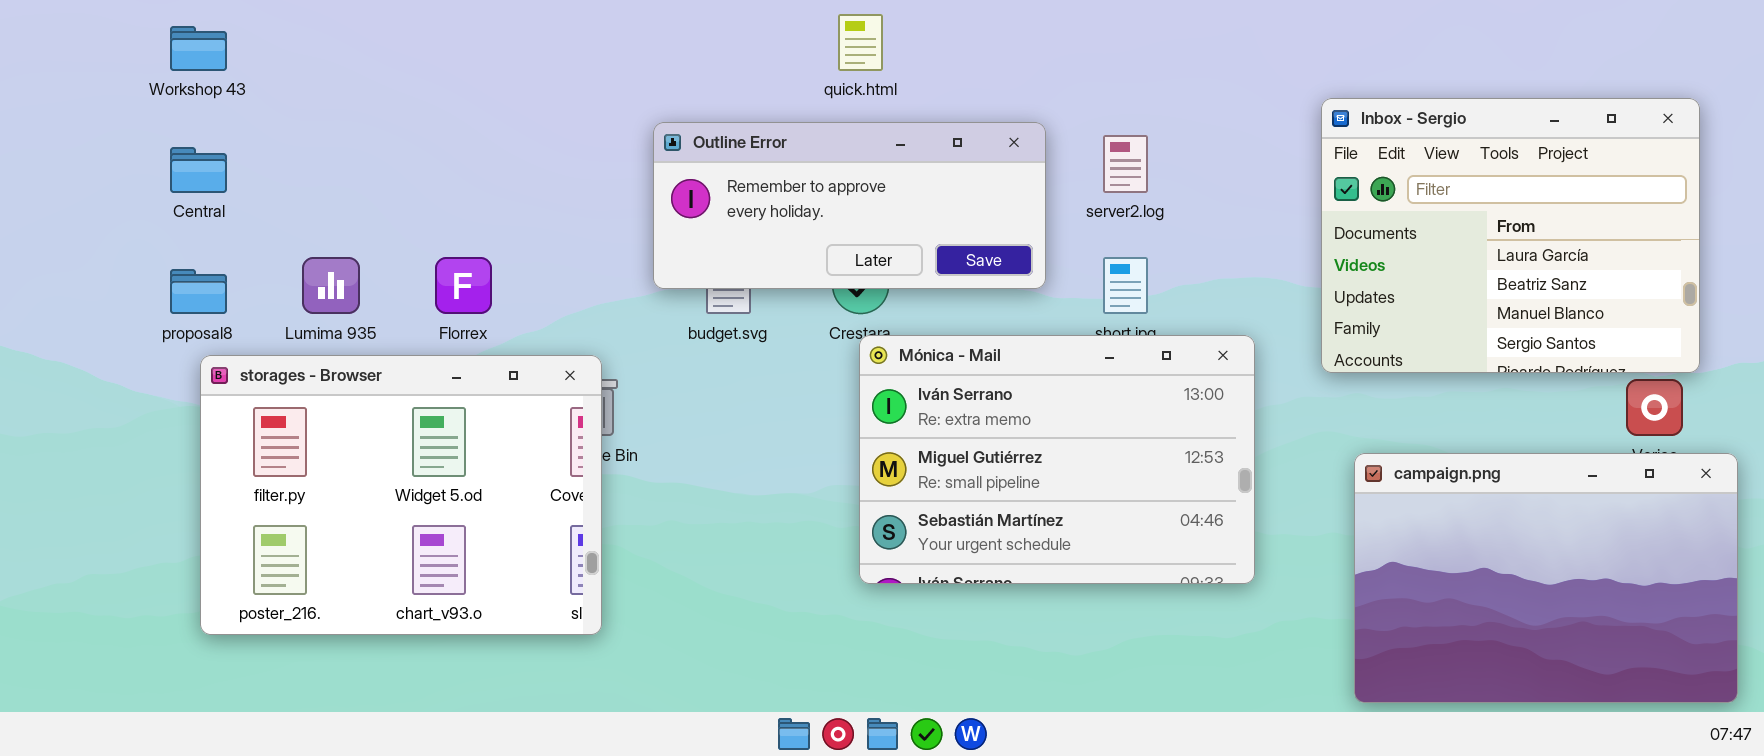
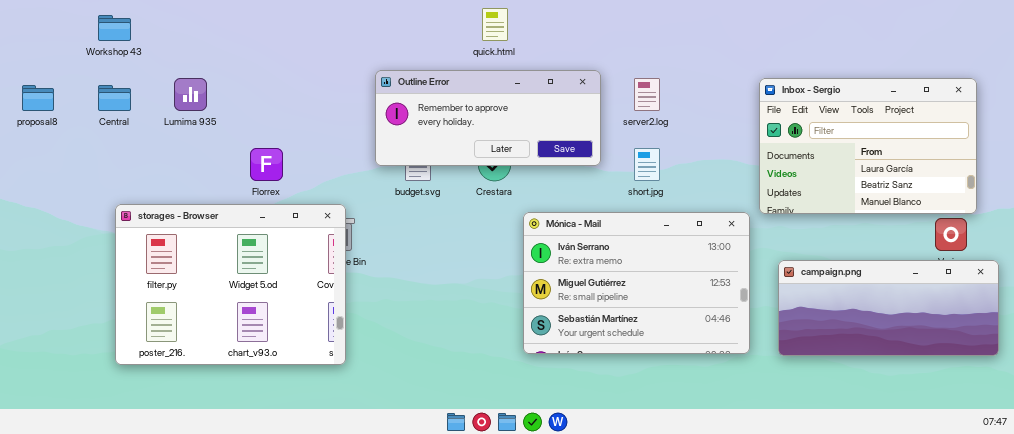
Inbox - Sergio: [1321,98,1700,373] -> [759,78,977,214], resized
Lumima 935: [302,257,360,314] -> [174,78,207,111], moved
proposal8: [170,269,227,314] -> [22,85,54,111], moved
Mónica - Mail: [859,335,1255,584] -> [523,212,750,354], moved
campaign.png: [1354,453,1738,703] -> [778,260,999,356], resized

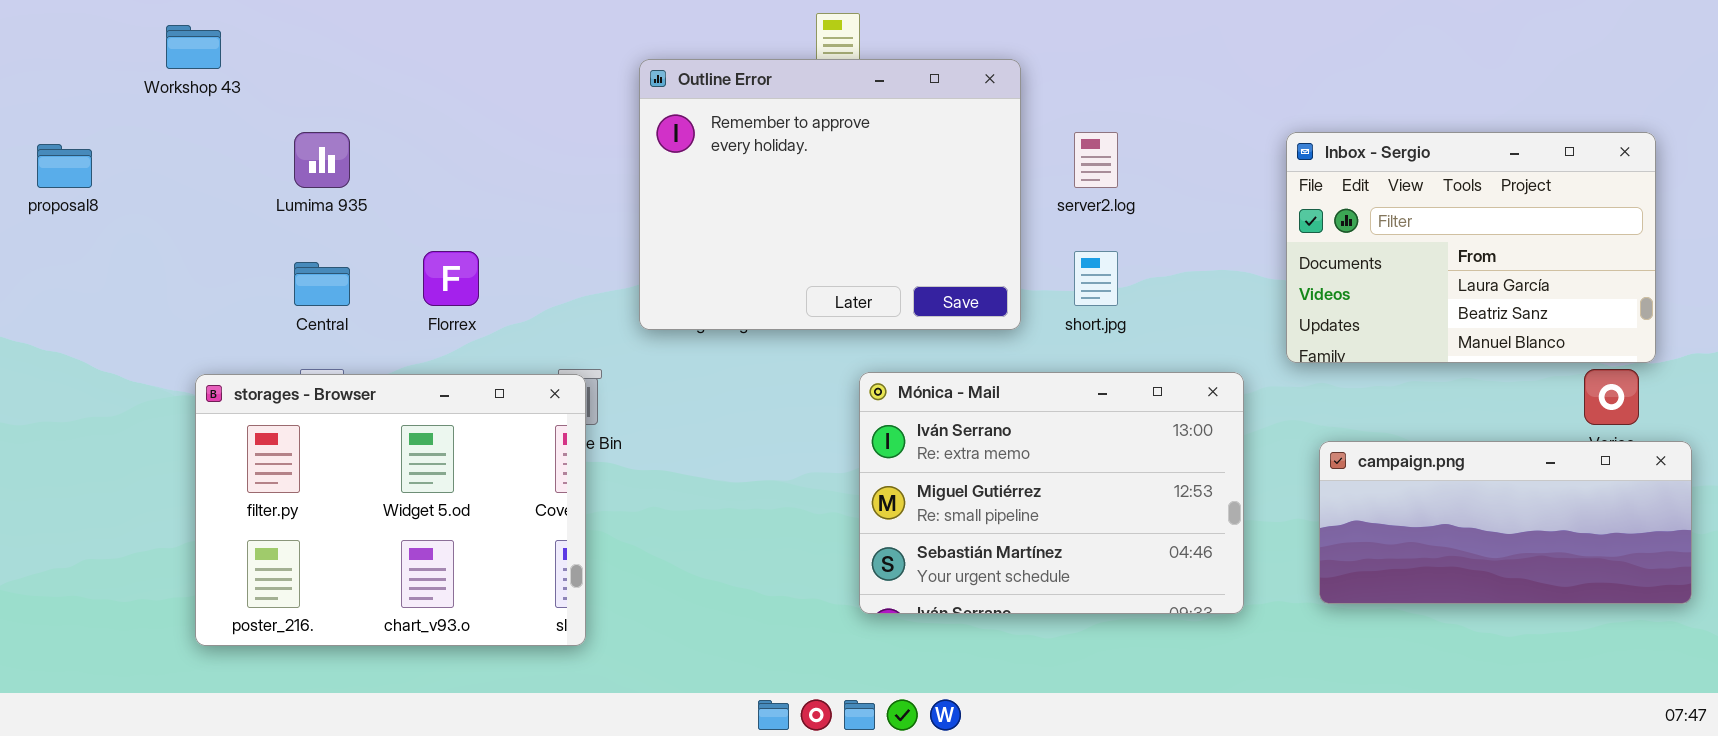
Outline Error: [375,70,601,166] -> [639,59,1021,330], moved, resized
Central: [98,85,131,111] -> [294,262,350,306], moved
storages - Browser: [115,204,346,365] -> [195,374,586,646], moved
Mónica - Mail: [523,212,750,354] -> [859,372,1244,614], moved

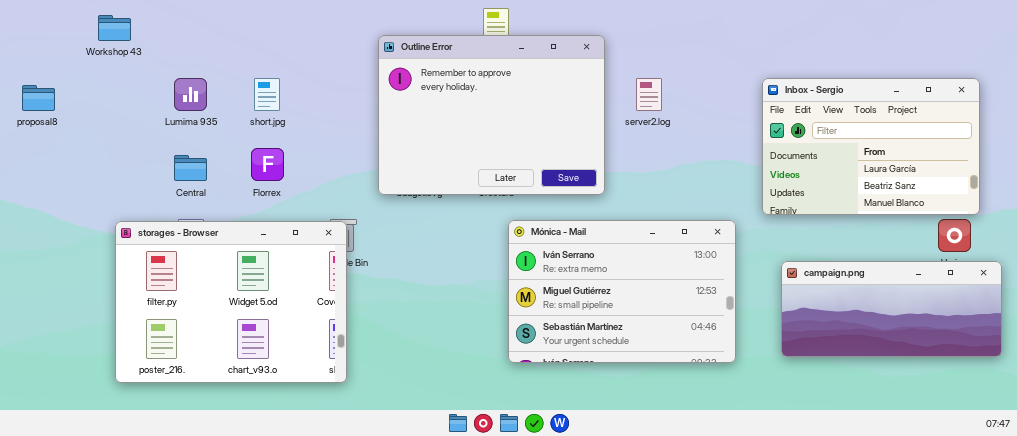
short.jpg: [1074,251,1118,306] -> [254,78,280,111], moved

